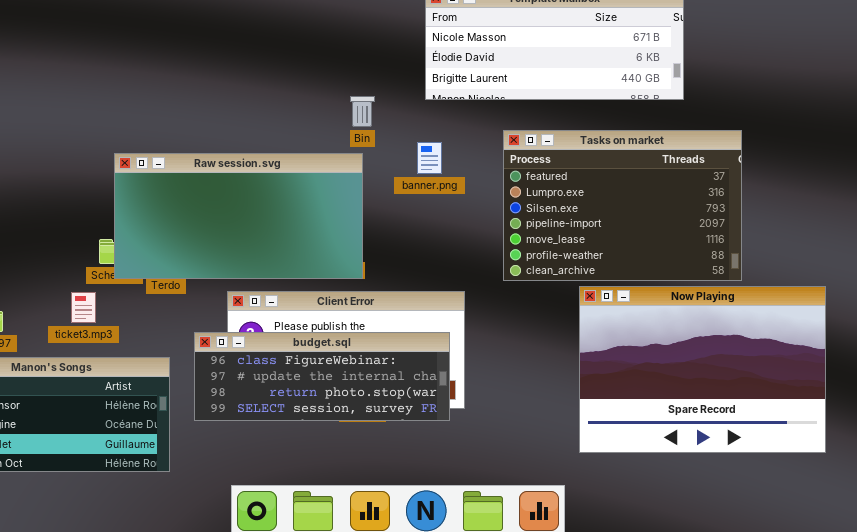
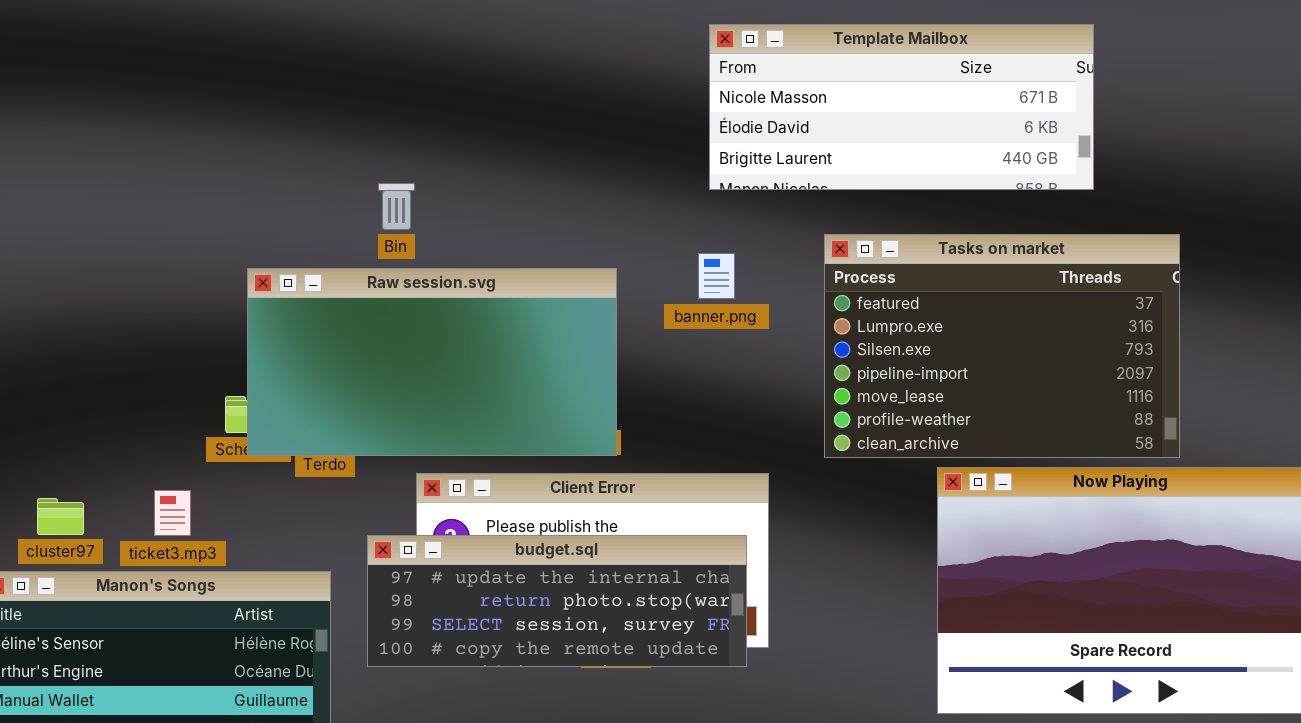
Bin: [350,96,375,127] -> [378,183,415,230], moved
ticket3.mp3: [71,292,96,323] -> [154,490,191,536], moved
budget.sql: [194,332,450,421] -> [367,535,747,667], scrolled down 1 row

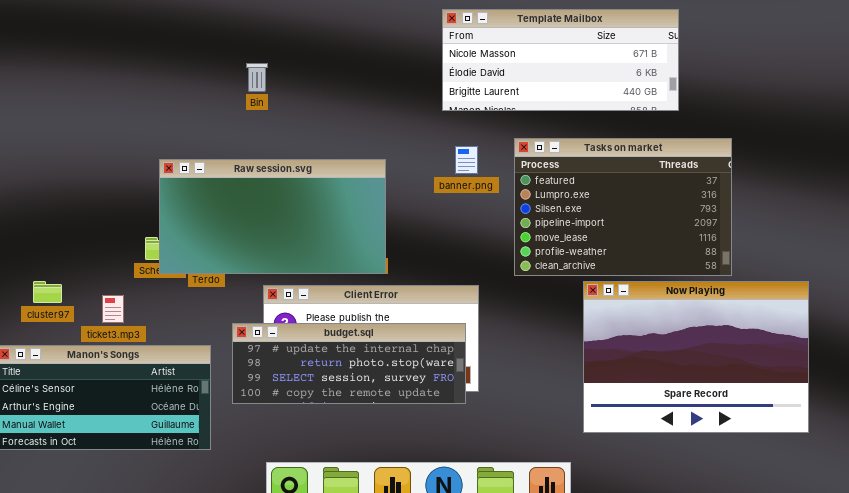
Bin: [378,183,415,230] -> [246,63,268,92], moved
banner.png: [698,253,735,299] -> [455,146,478,174], moved
cluster97: [37,498,84,535] -> [33,281,62,303], moved

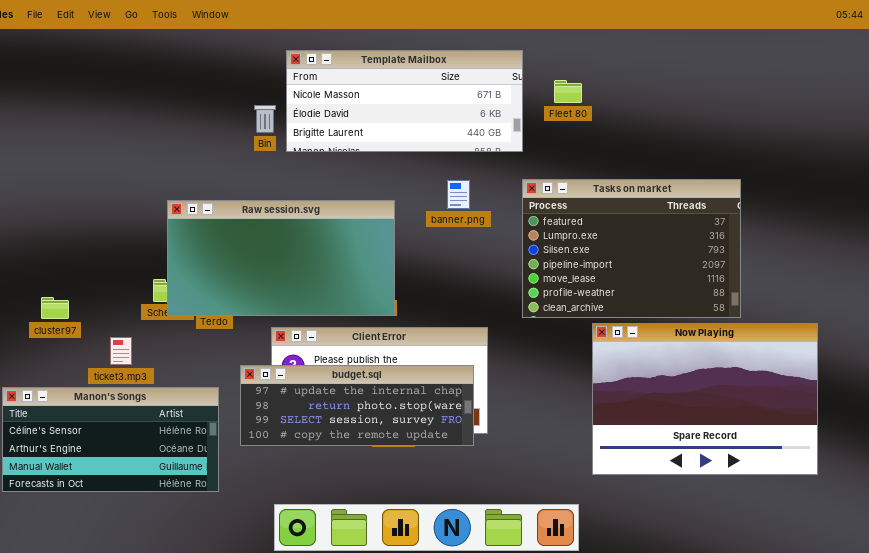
Template Mailbox: [442,9,679,111] -> [286,50,523,152], moved
banner.png: [455,146,478,174] -> [447,180,470,209], moved
cluster97: [33,281,62,303] -> [41,297,69,319], moved

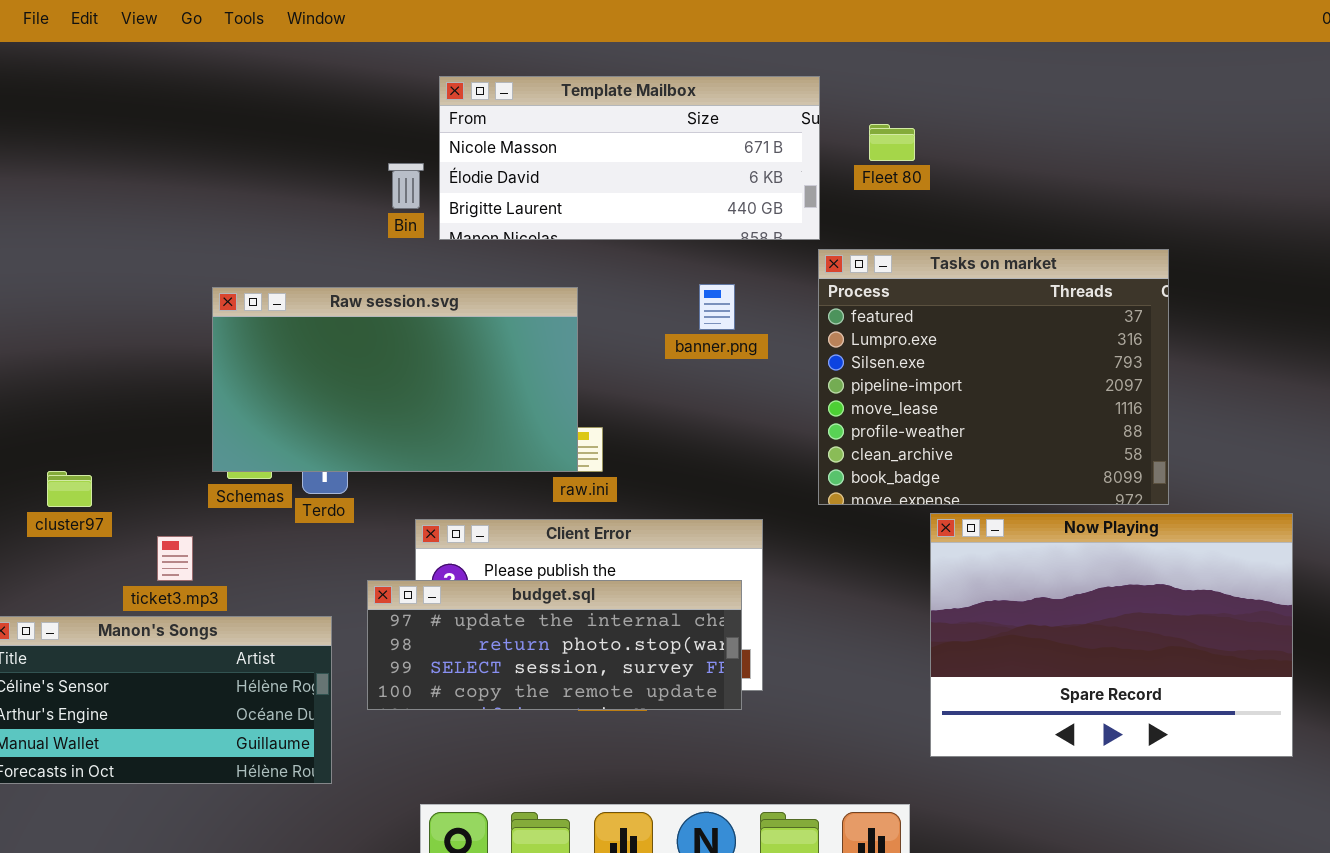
Tasks on market: [522,179,741,318] -> [818,249,1169,505], resized
Raw session.svg: [167,200,395,316] -> [212,287,578,472], moved

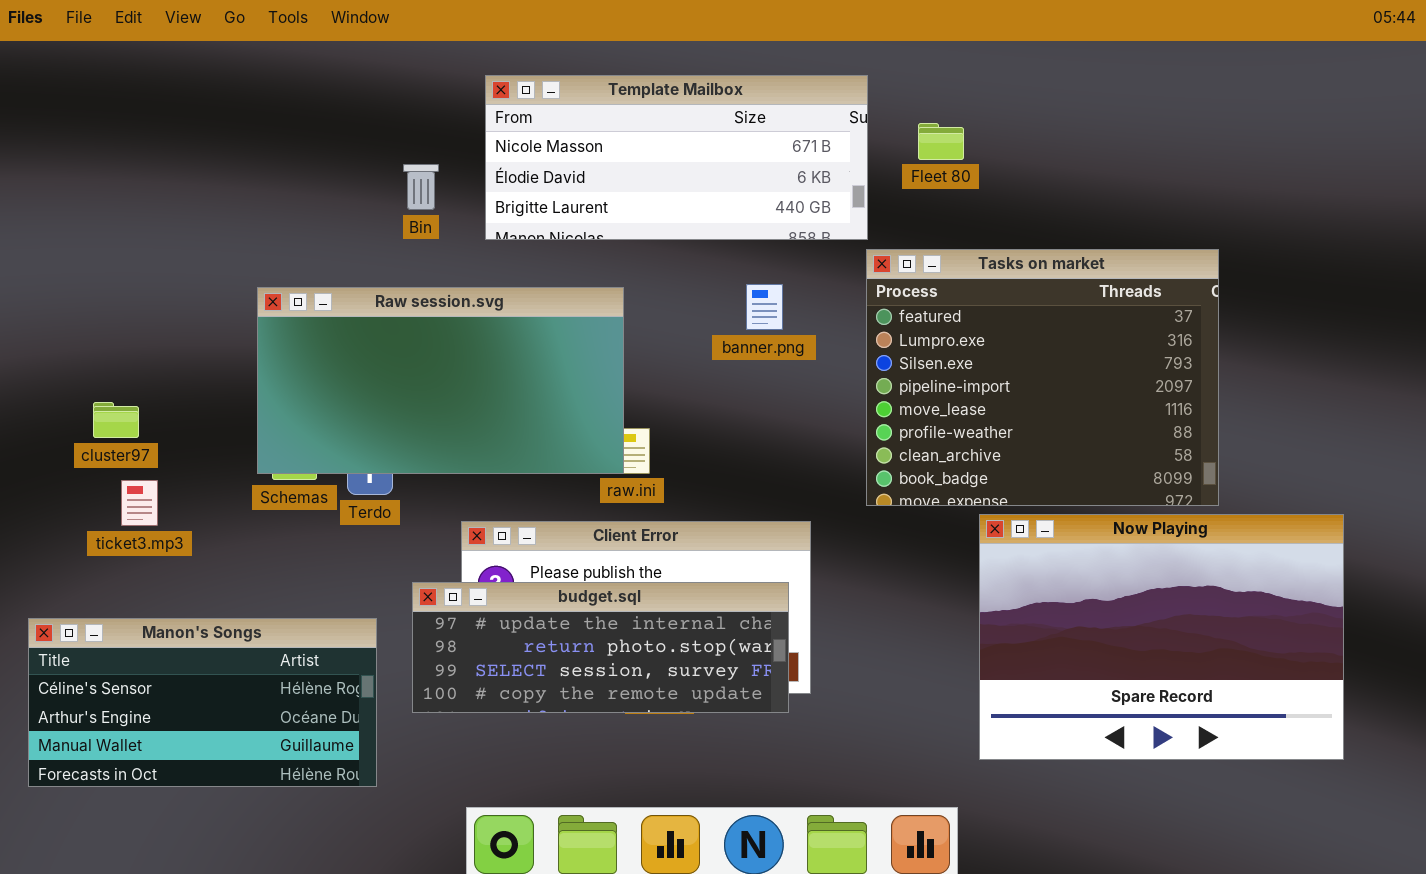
Bin: [388,163,424,209] -> [403,164,439,210], moved
cluster97: [47,471,92,507] -> [93,402,139,438], moved
ticket3.mp3: [157,536,193,581] -> [121,480,158,526], moved

